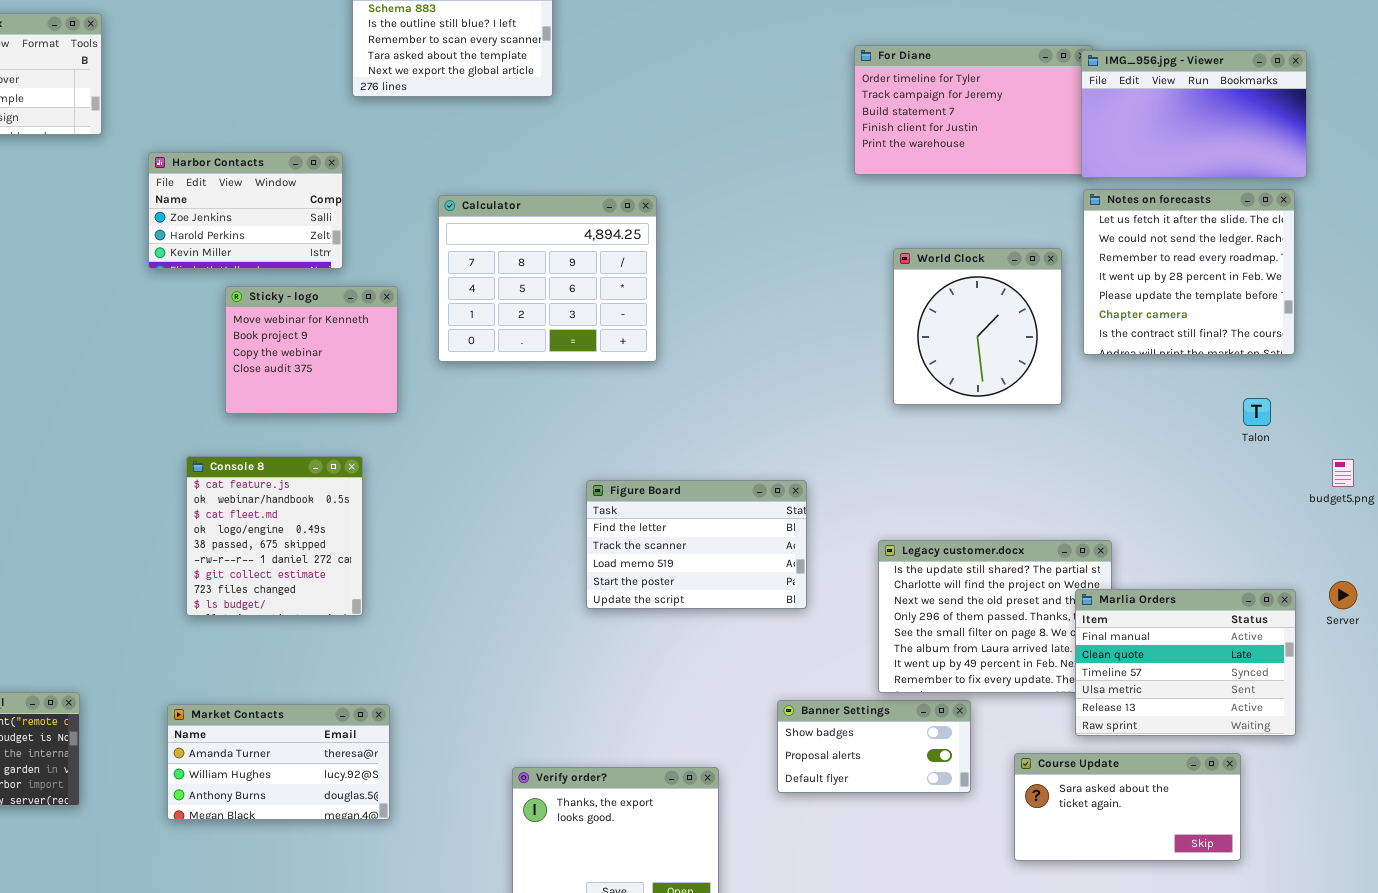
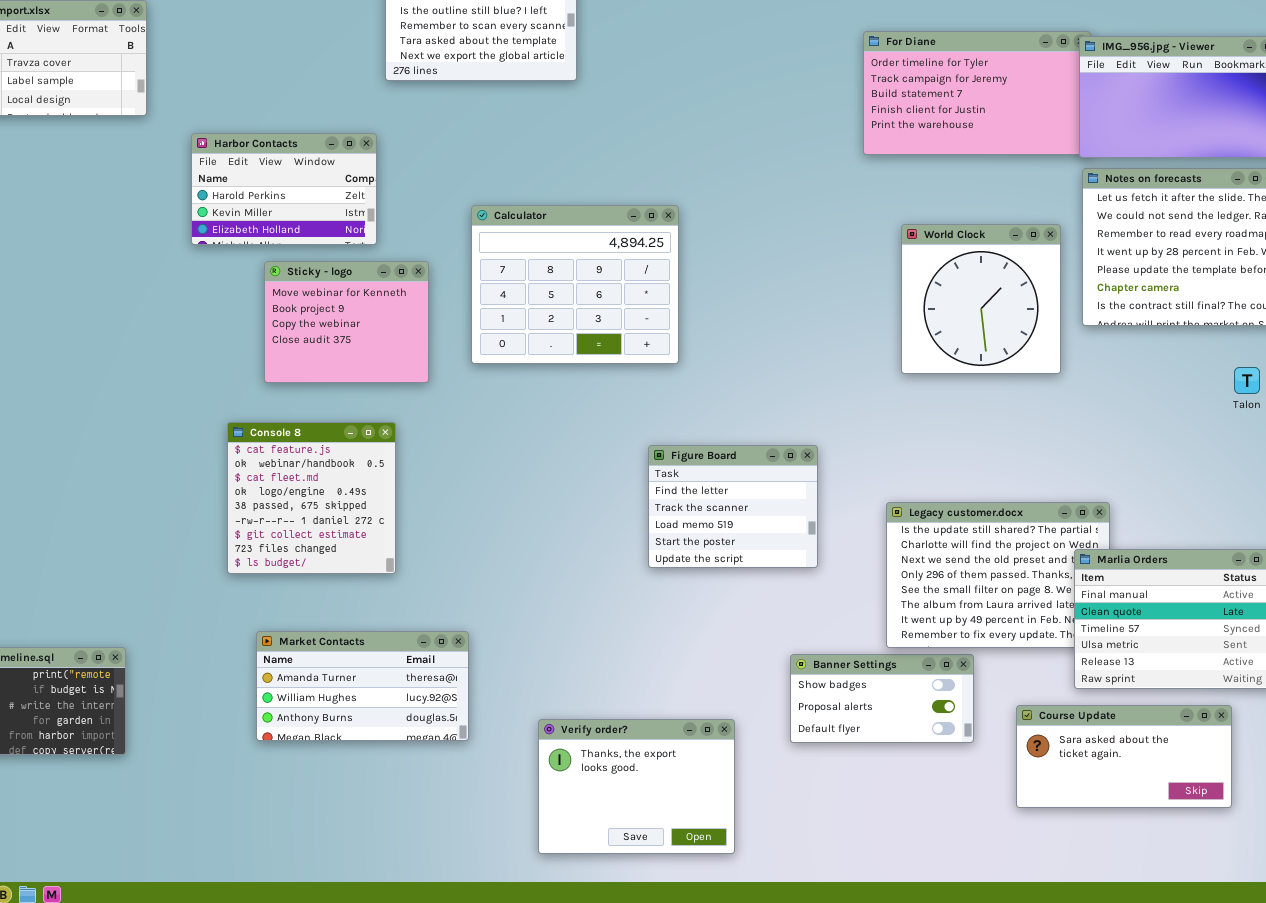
Harbor Contacts: [148,152,343,269] -> [191,133,377,245], scrolled down 1 row
Calculator: [438,195,657,362] -> [471,205,679,364], moved
Figure Board: [586,480,807,609] -> [648,445,818,568], resized
Market Contacts: [167,704,390,820] -> [256,631,469,741], moved

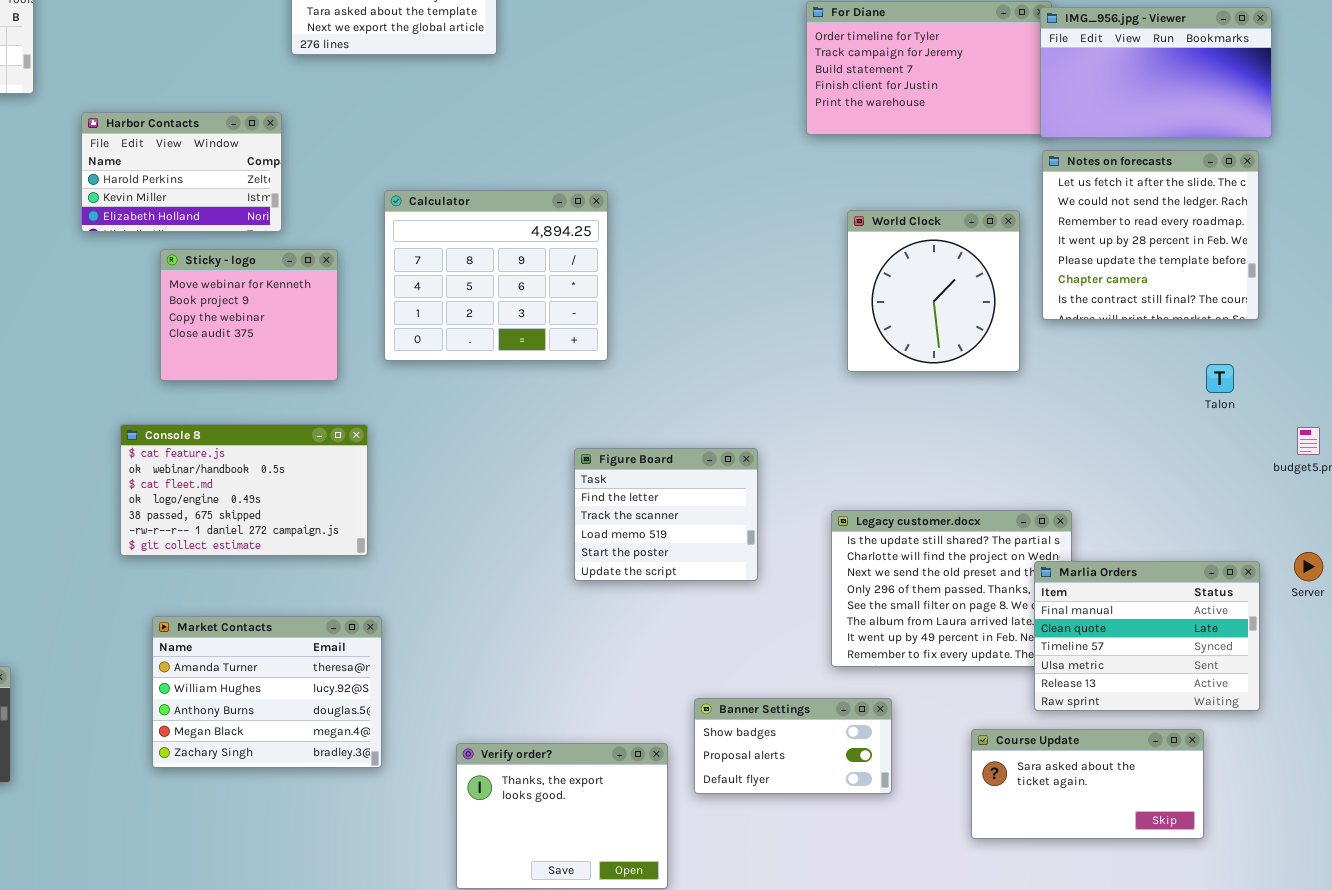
Console 8: [227,422,396,574] -> [120,424,368,556], resized
Market Contacts: [256,631,469,741] -> [152,616,382,768], resized
Banner Settings: [790,654,974,743] -> [694,698,892,794], moved

